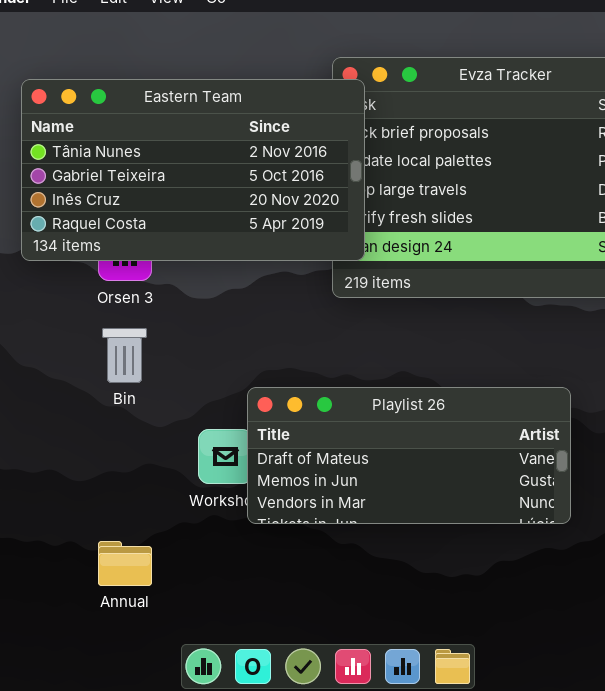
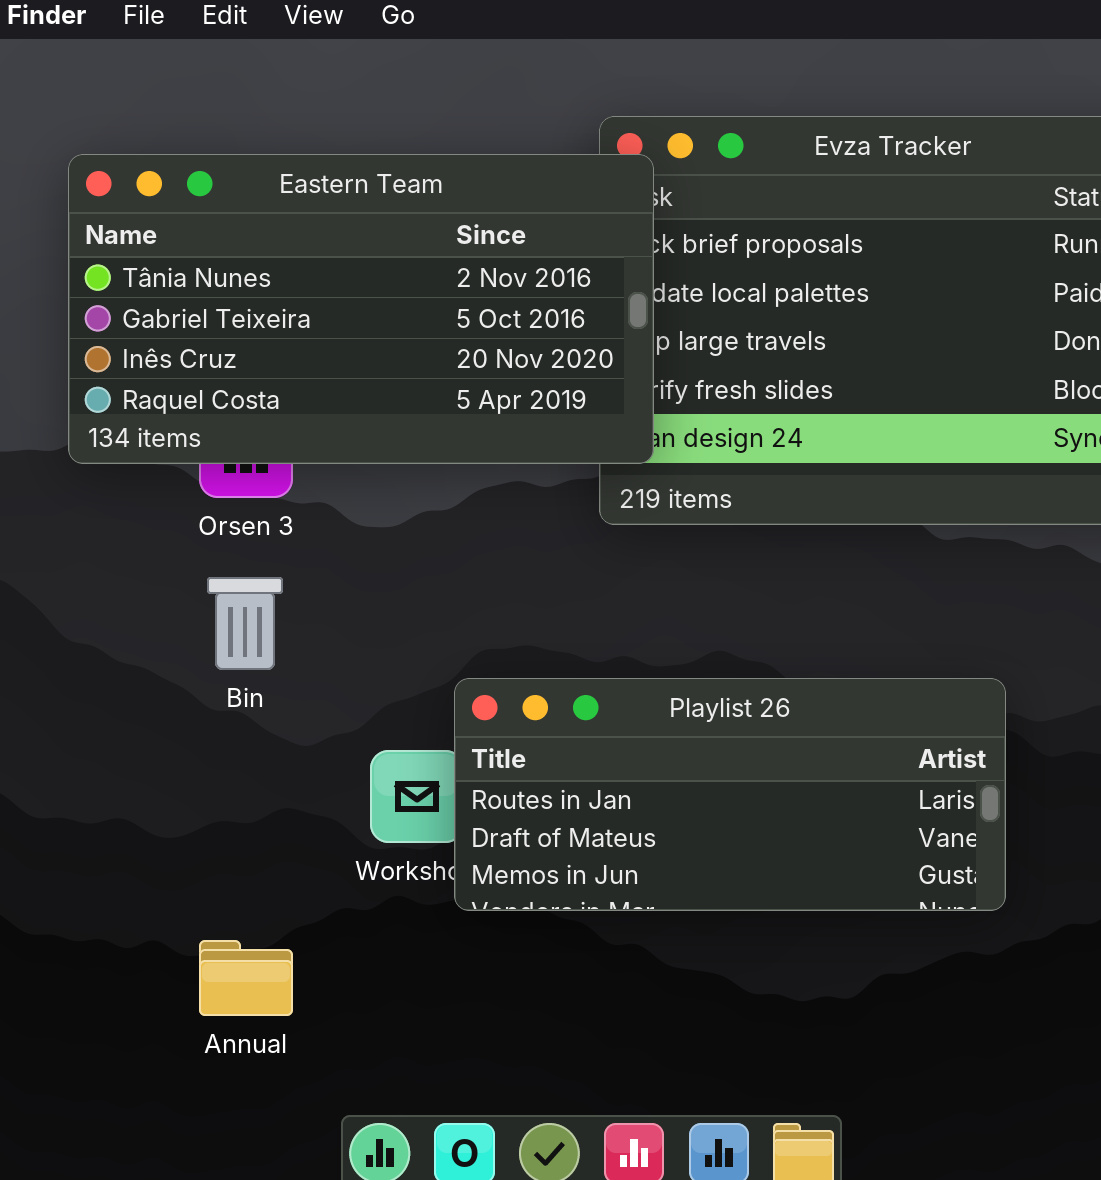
Playlist 26: [247,387,571,524] -> [454,678,1006,911], scrolled up 1 row

